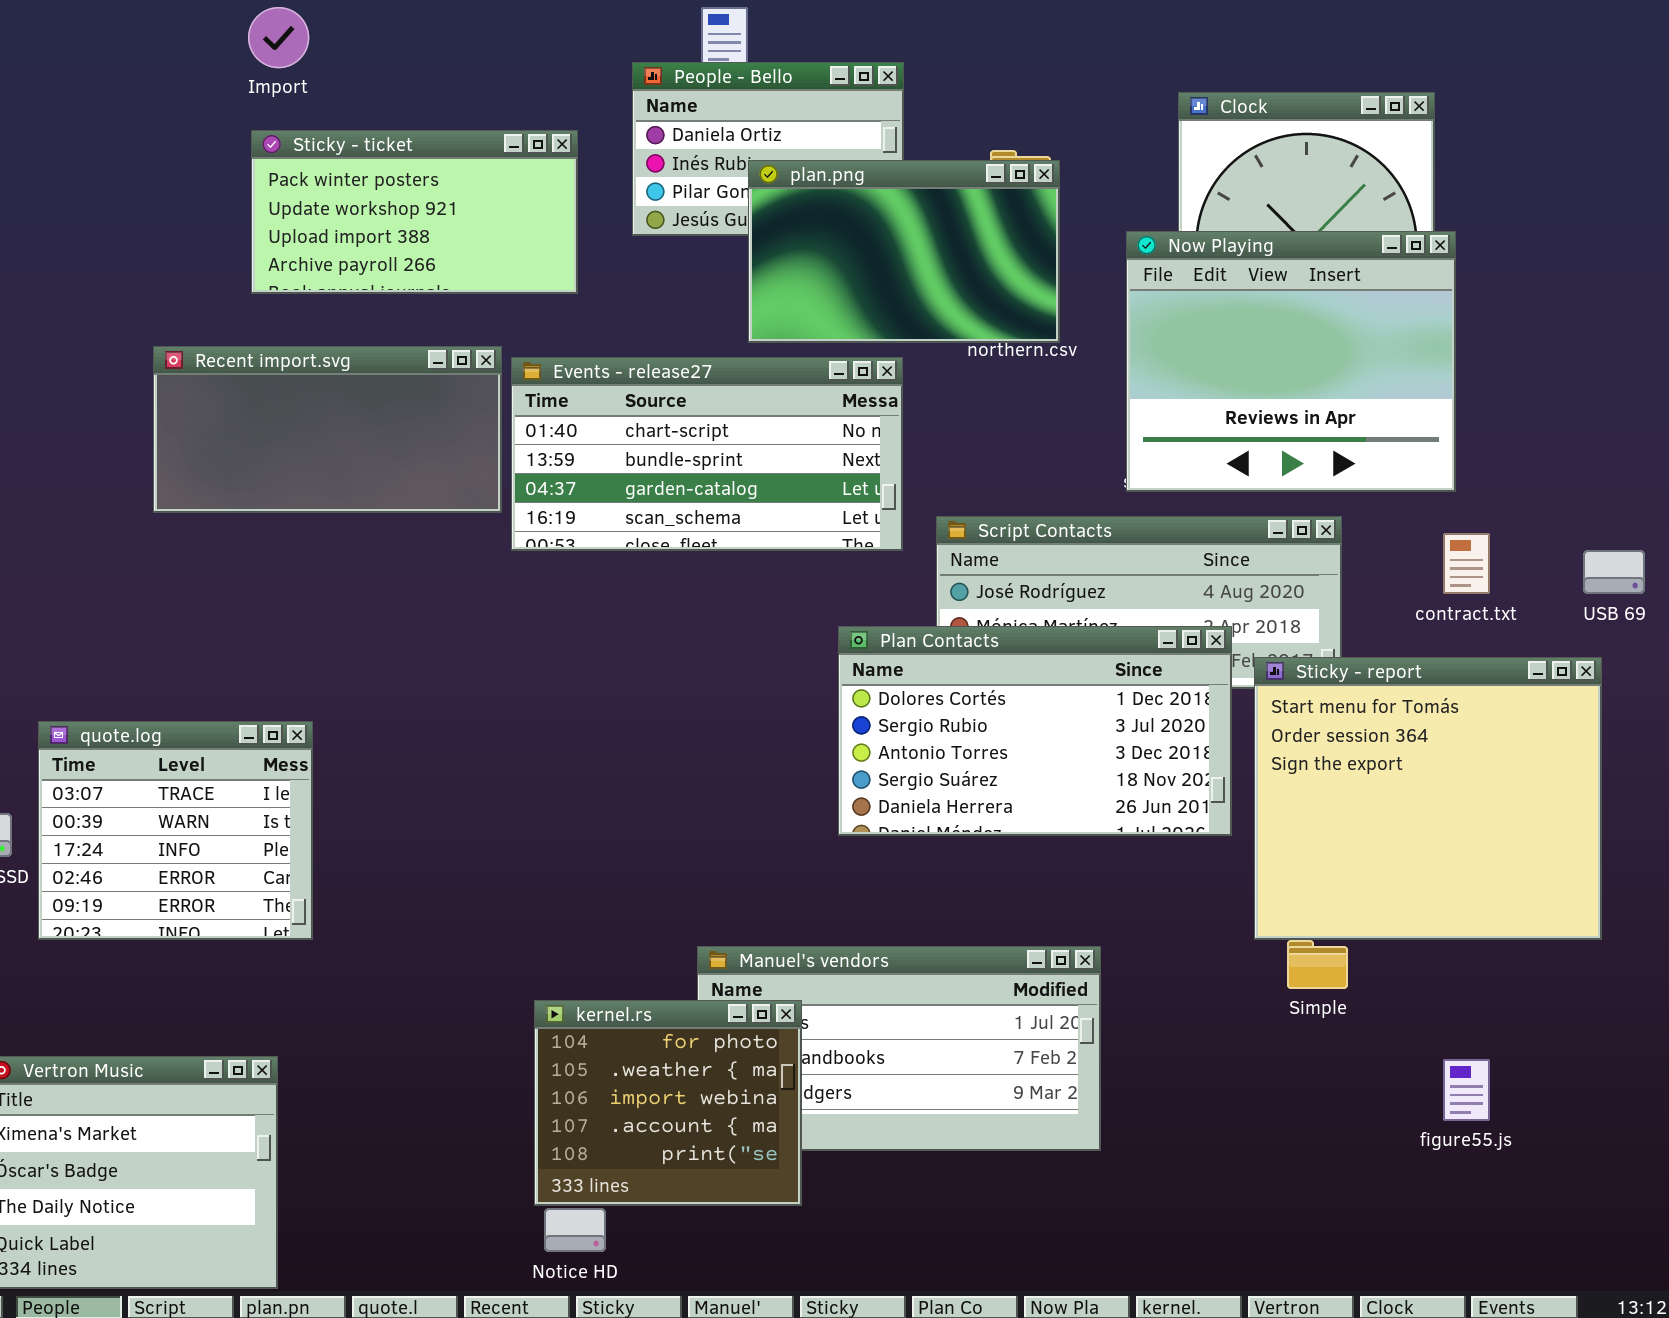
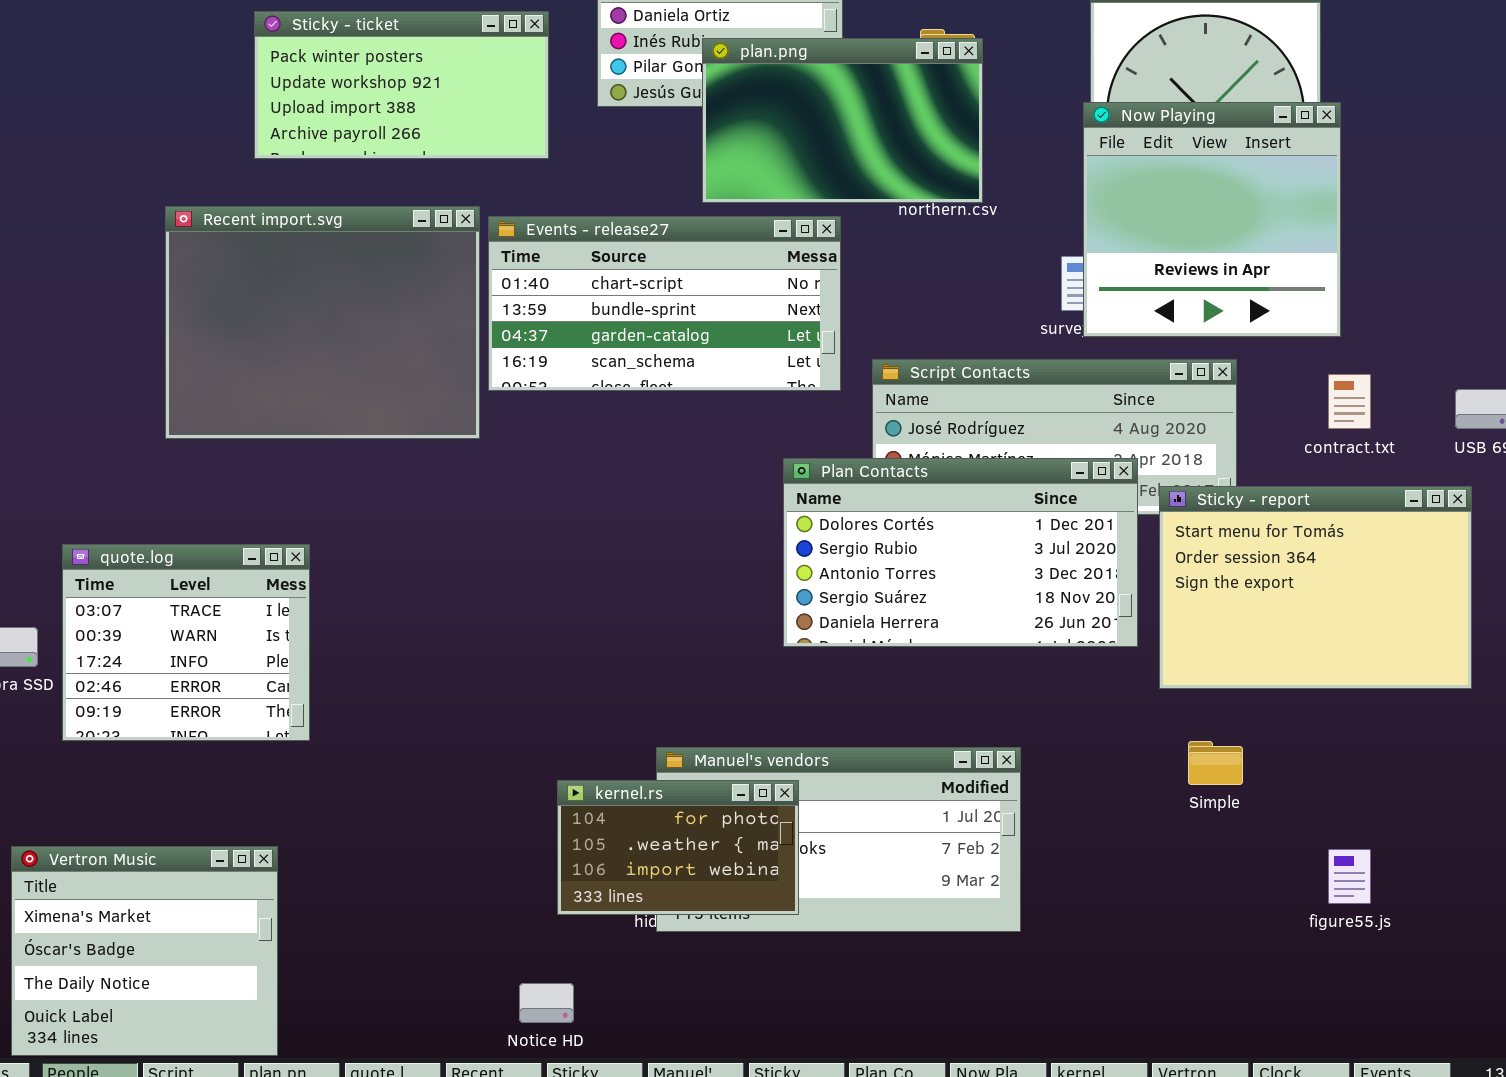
Now Playing: [1126,231,1456,492] -> [1083,102,1341,337], resized
Recent import.svg: [153,346,502,513] -> [165,206,480,439], resized
Sticky - report: [1254,657,1602,940] -> [1159,486,1472,689], resized
kernel.rs: [534,1000,802,1206] -> [557,780,799,915], moved, resized

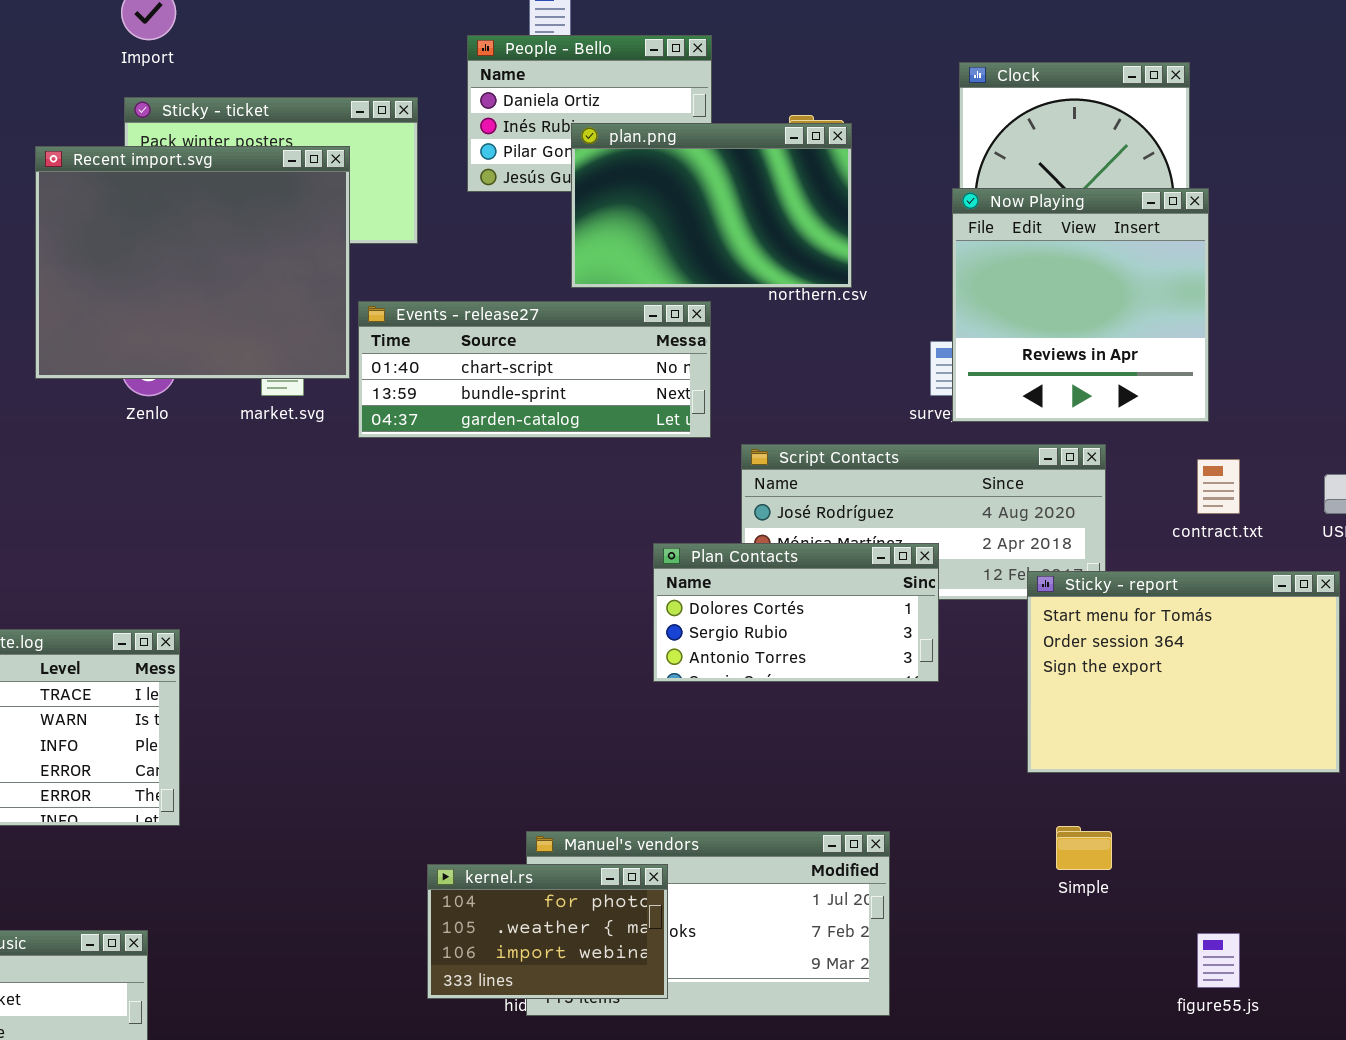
Recent import.svg: [165,206,480,439] -> [35,146,350,379], moved
Events - release27: [488,216,841,391] -> [358,301,711,438], resized
Plan Contacts: [783,458,1138,647] -> [653,543,939,682], resized

